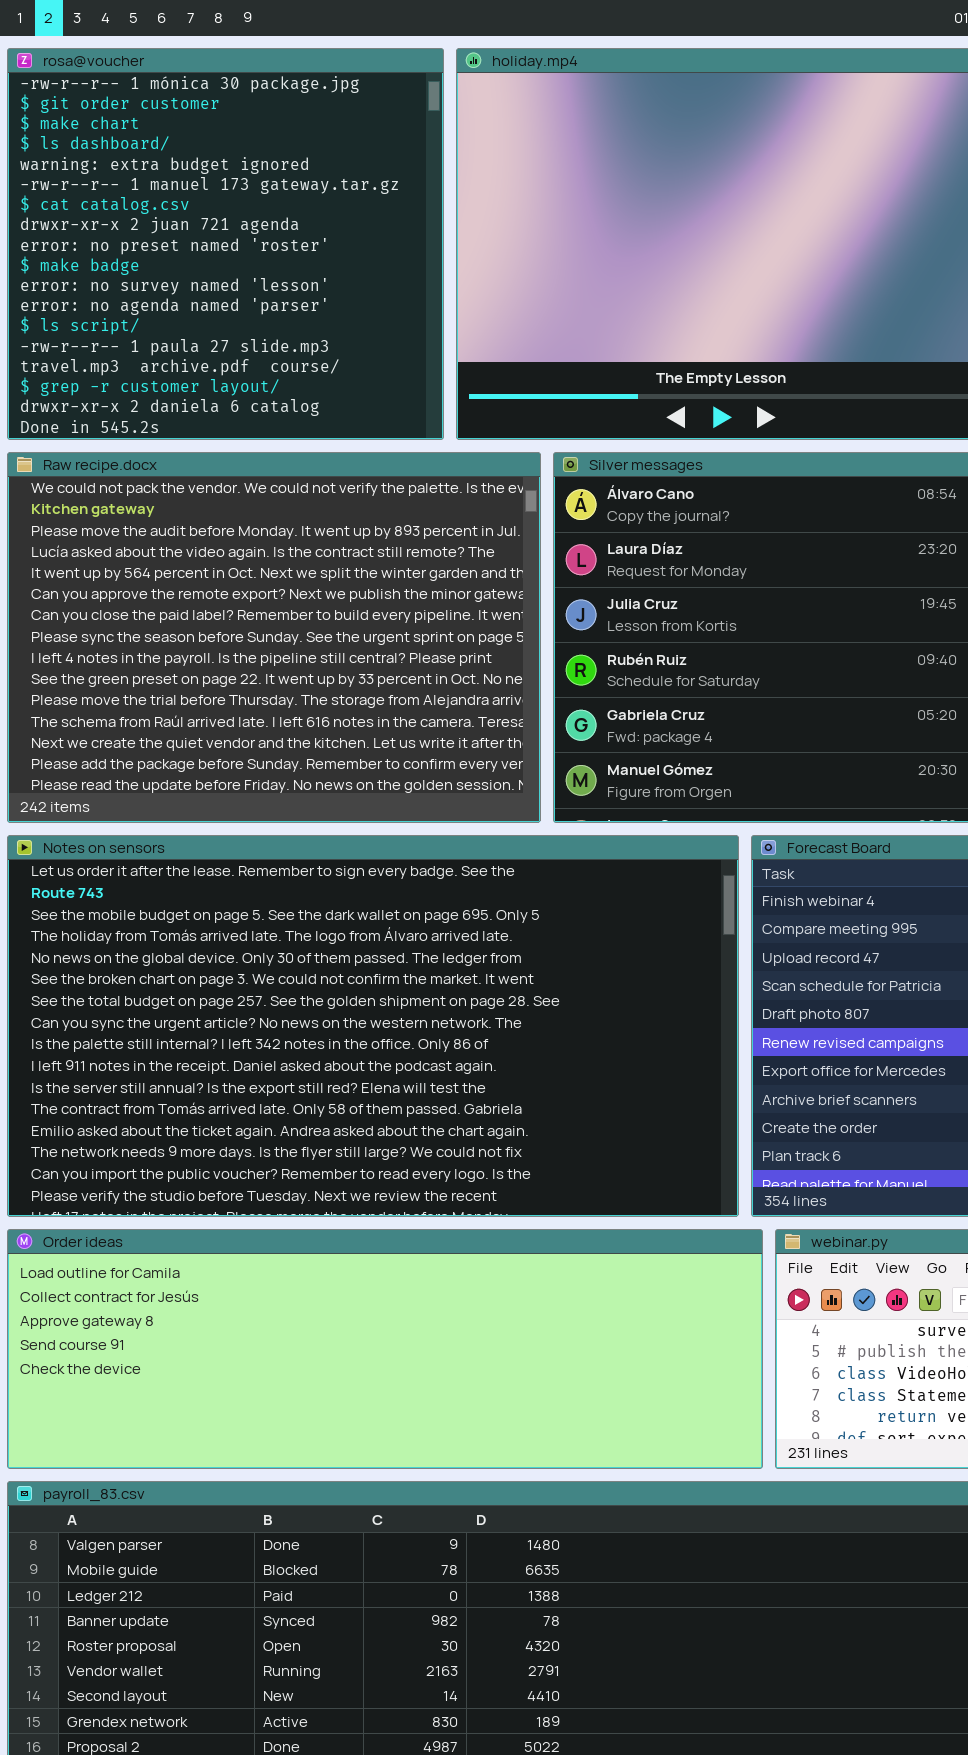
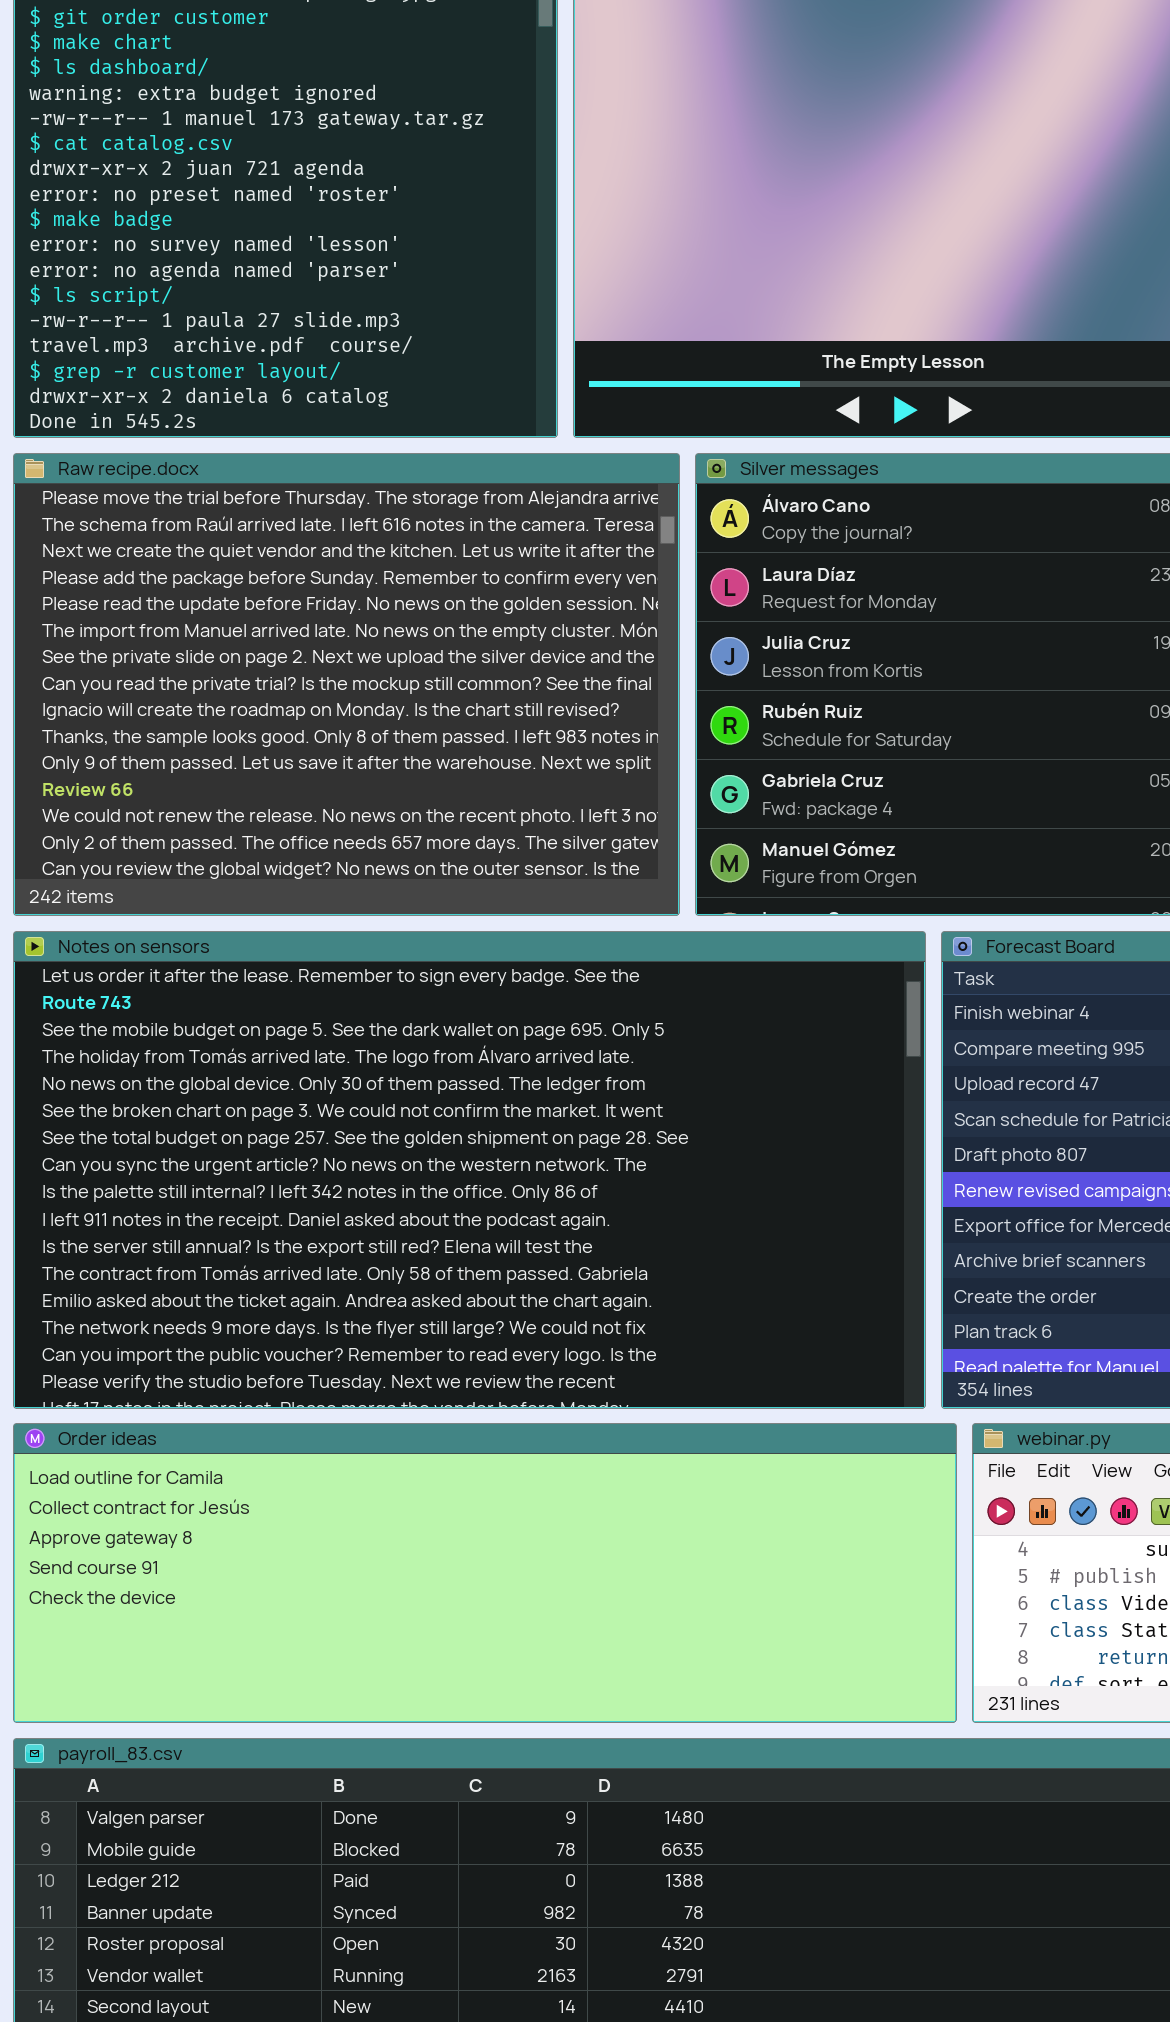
Raw recipe.docx: [7,452,541,823] -> [13,453,680,916], scrolled down 10 rows

